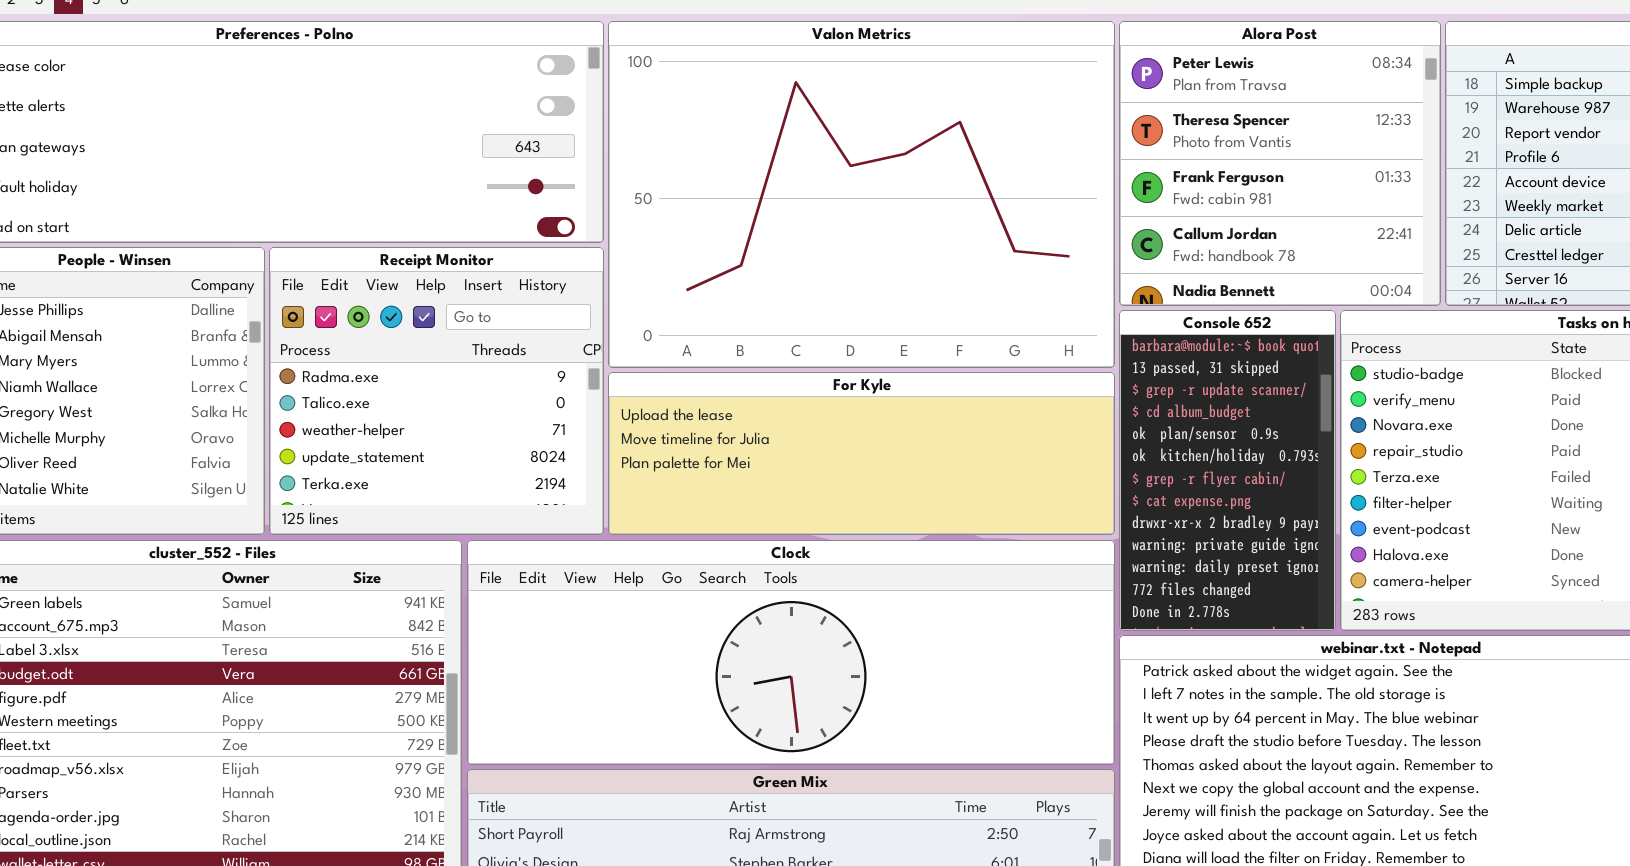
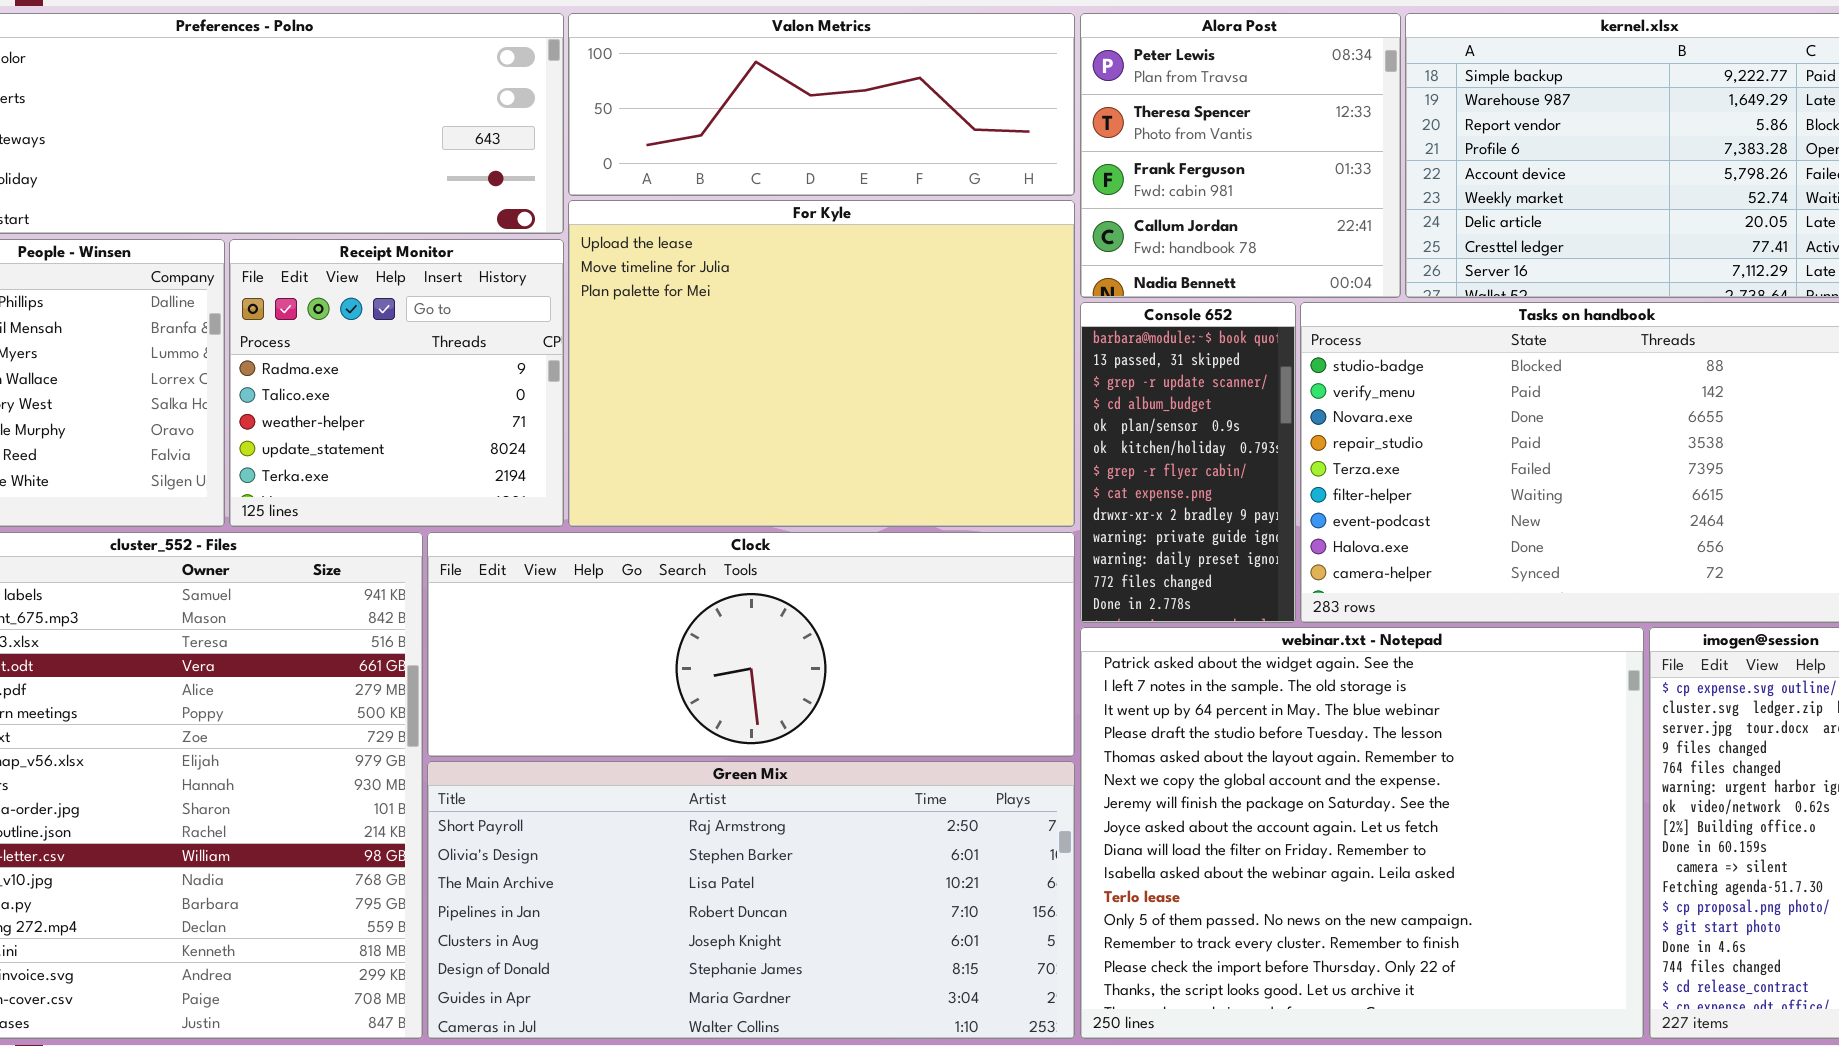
Valon Metrics: [608,21,1115,368] -> [568,13,1075,196], resized
For Kyle: [608,372,1115,535] -> [568,200,1075,527], resized

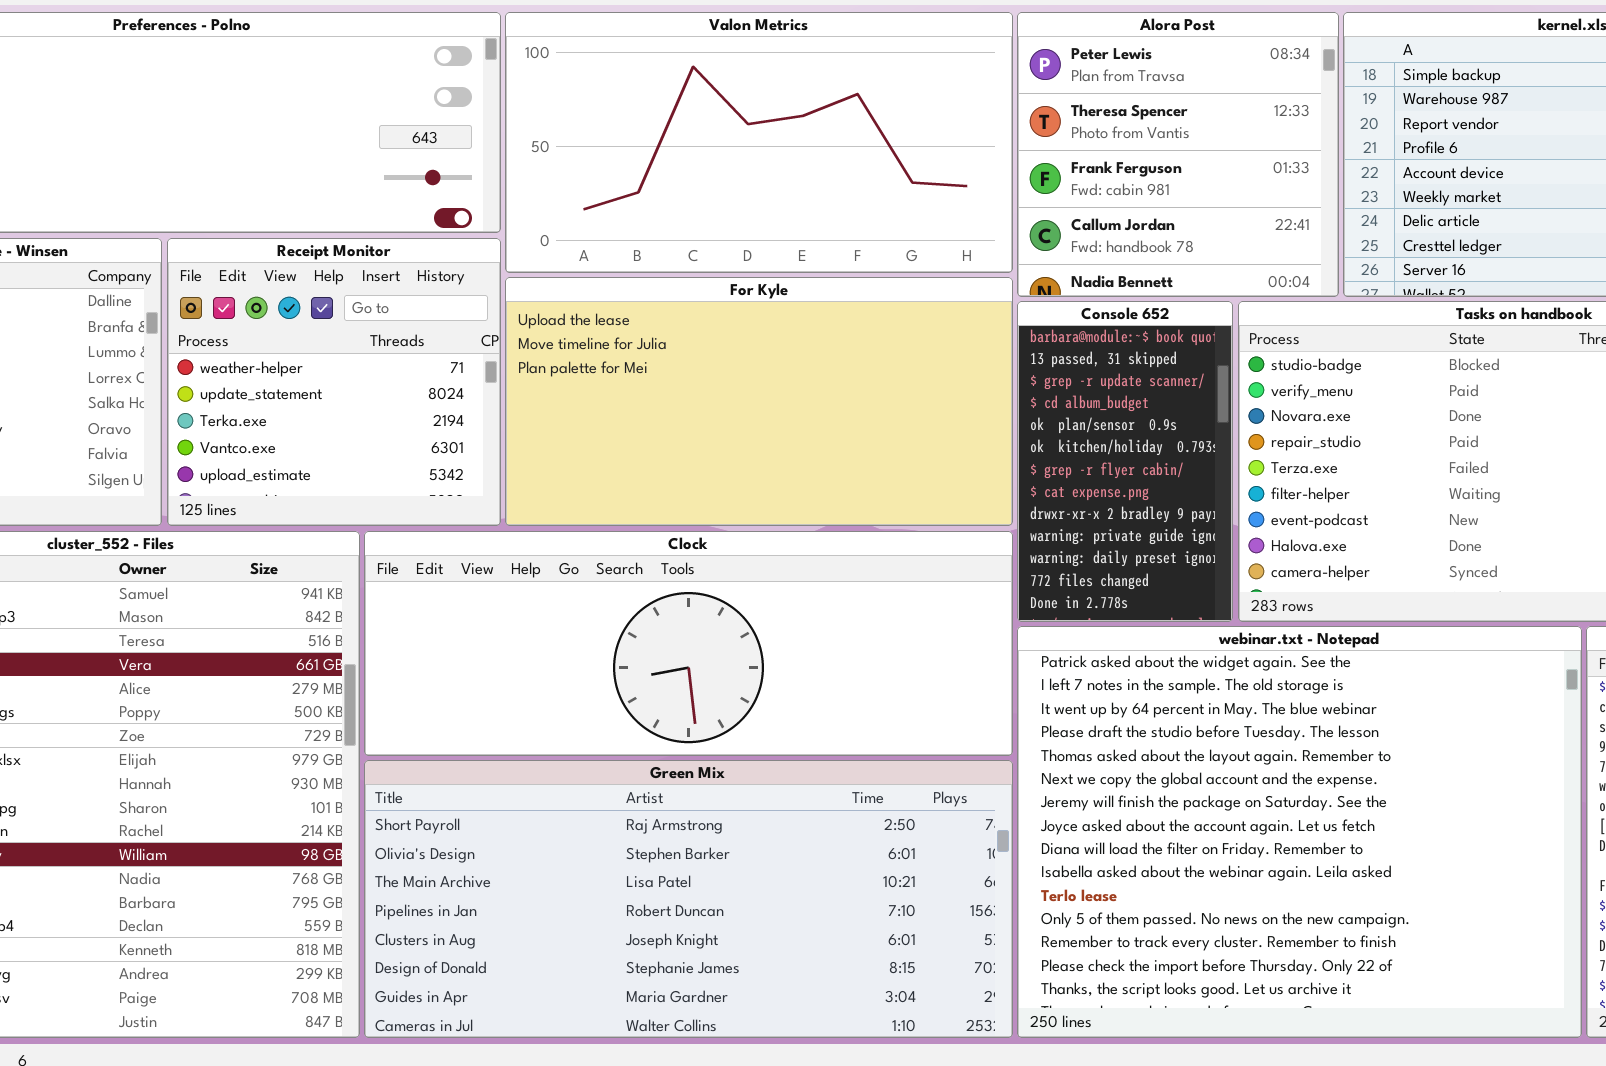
Valon Metrics: [568,13,1075,196] -> [505,12,1013,273], resized
For Kyle: [568,200,1075,527] -> [505,277,1013,526], resized
Receipt Monitor: [229,239,564,527] -> [167,238,501,526], scrolled down 2 rows

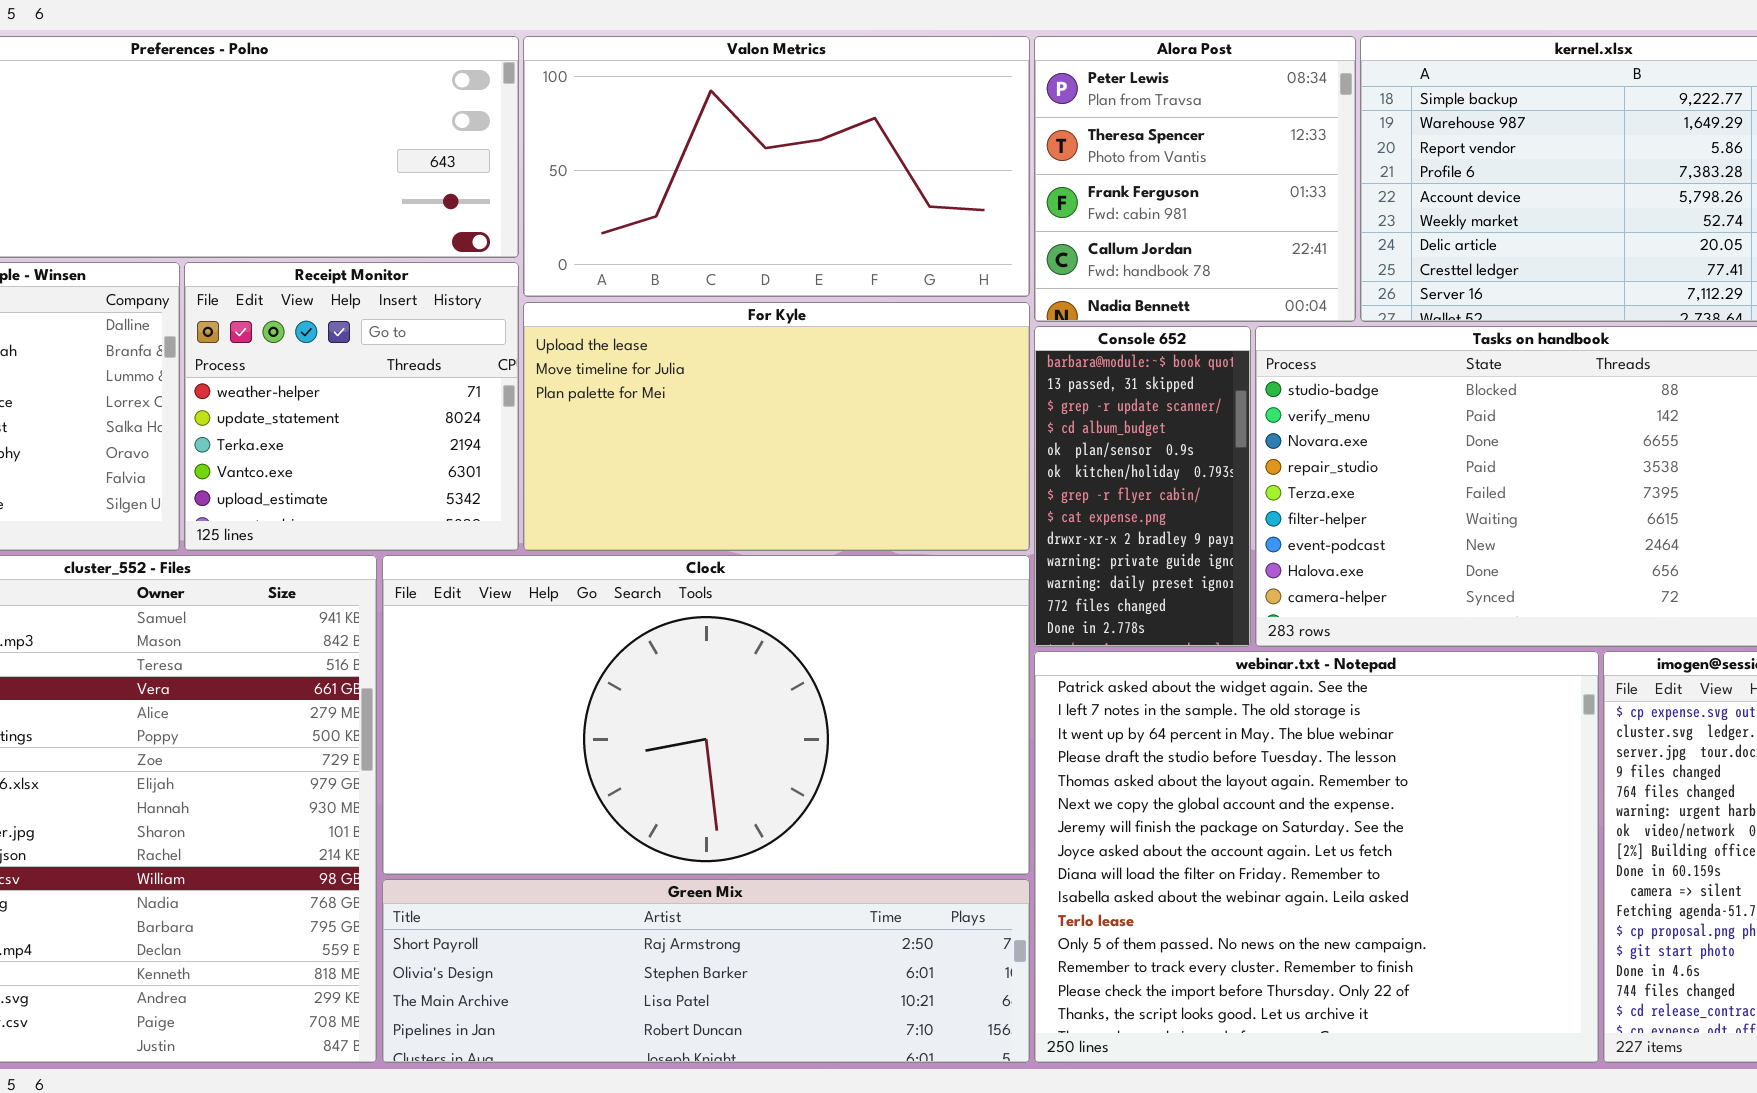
Clock: [364,531,1013,756] -> [382,555,1030,875], resized
Green Mix: [364,760,1013,1038] -> [382,879,1030,1063], resized

